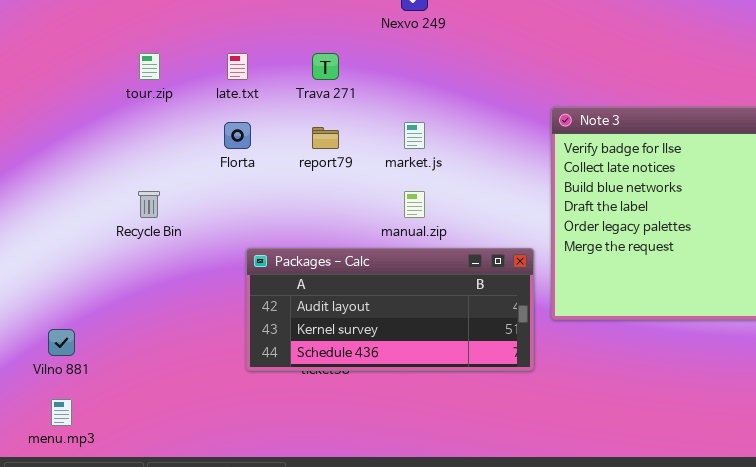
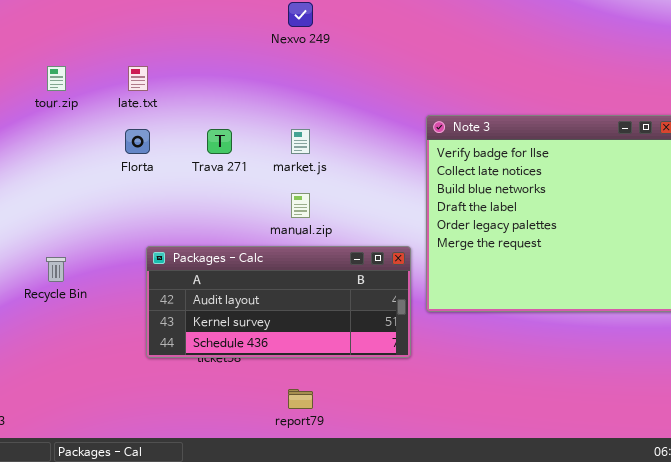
Trava 271: [312,53,339,80] -> [207,129,232,154], moved
report79: [312,127,339,149] -> [288,389,313,409], moved
Recycle Bin: [138,191,160,218] -> [46,257,66,282], moved

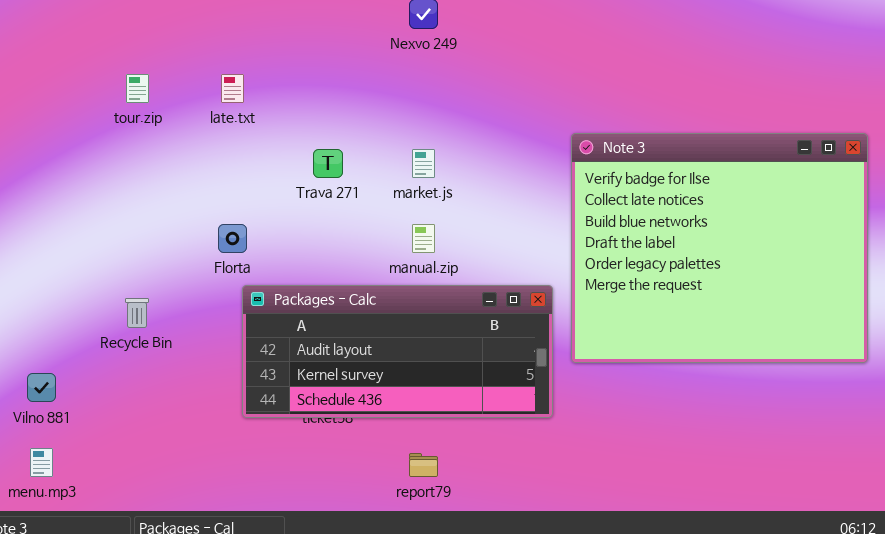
Florta: [125,129,150,154] -> [218,224,247,253], moved

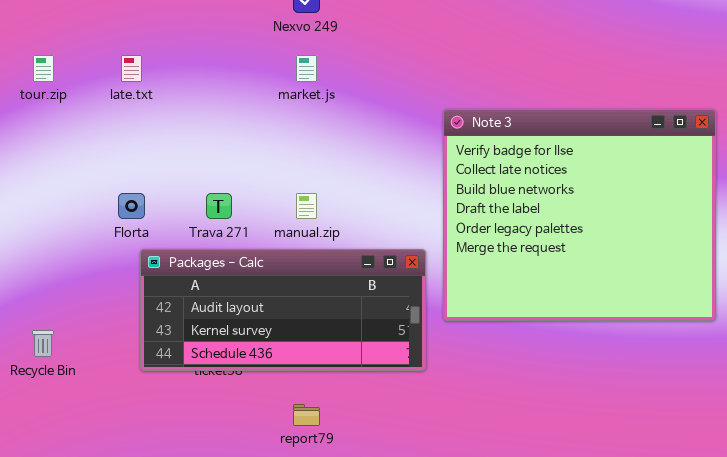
Trava 271: [313,149,343,178] -> [206,193,232,219], moved
market.js: [412,149,435,178] -> [296,55,317,82], moved
Recycle Bin: [125,298,149,328] -> [32,330,54,357], moved

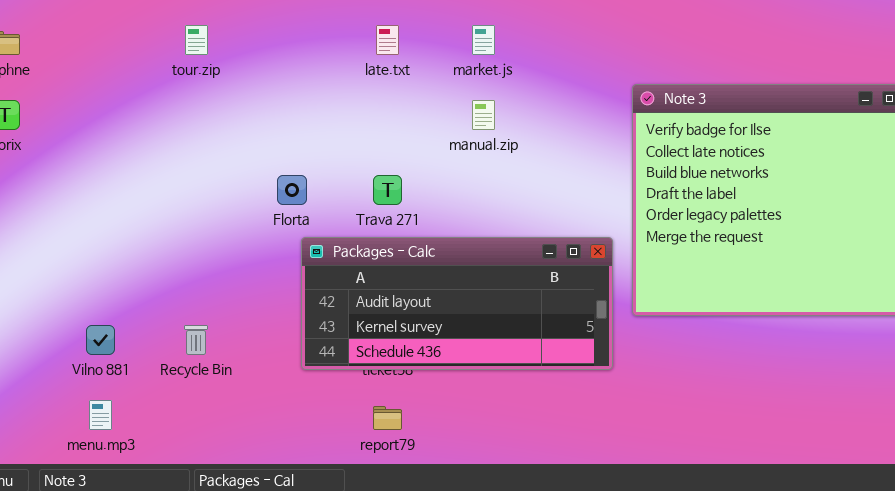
late.txt: [121,55,142,82] -> [376,25,399,55], moved
manual.zip: [296,193,317,219] -> [472,100,495,130], moved
report79: [293,404,320,426] -> [373,406,402,430], moved

